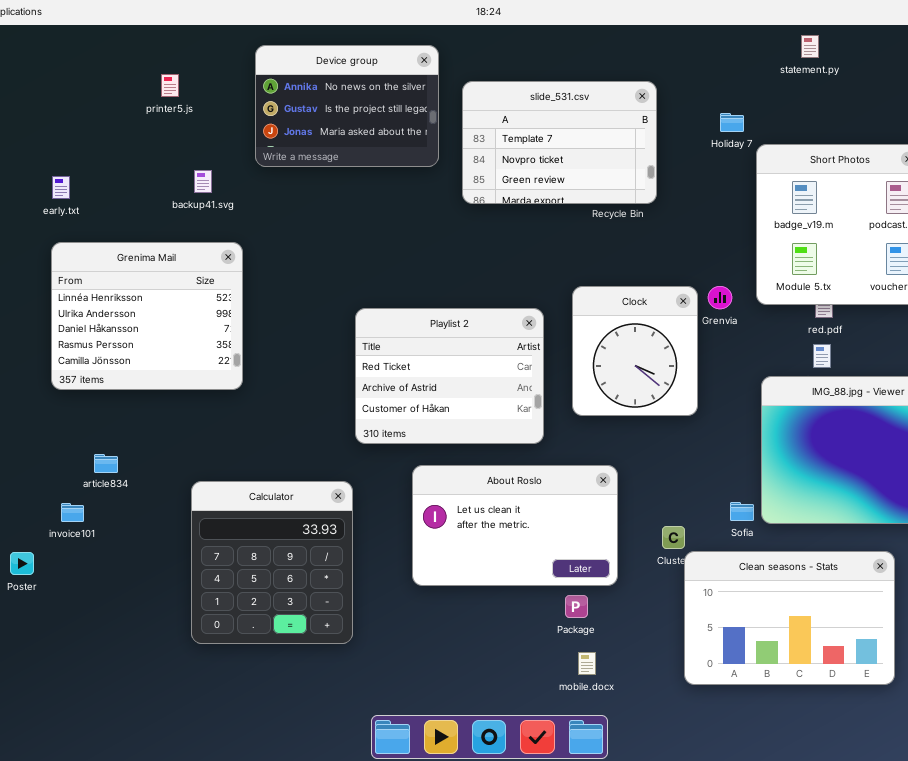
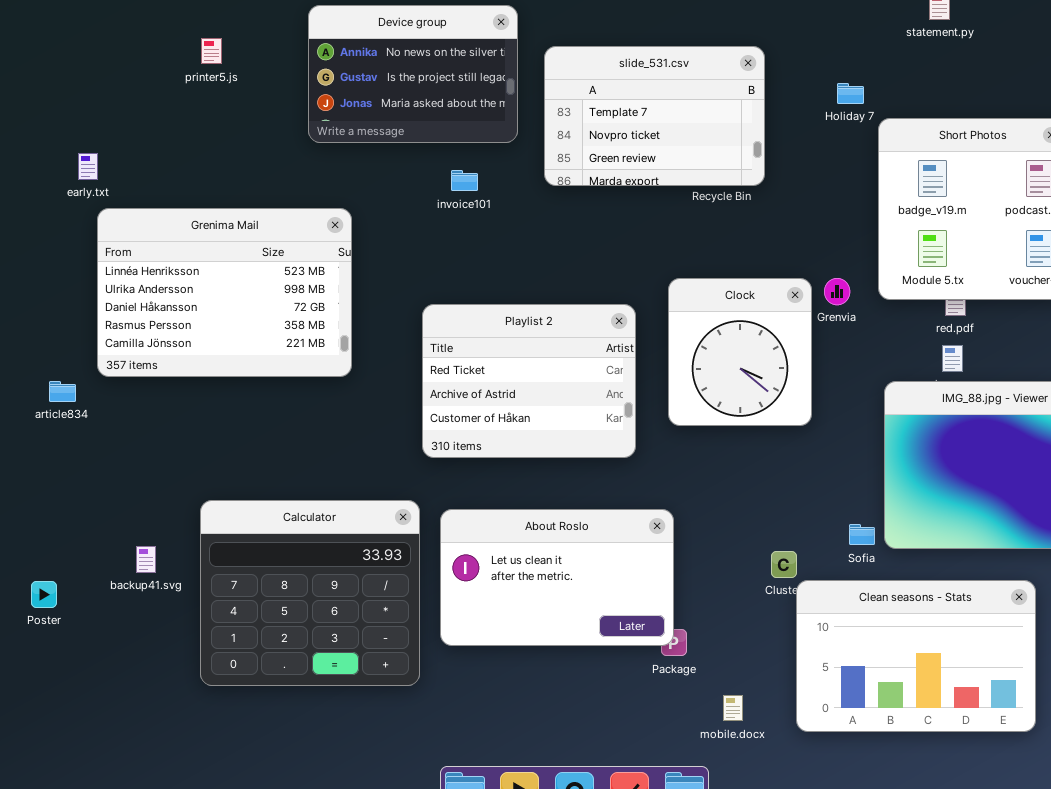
backup41.svg: [194,170,212,193] -> [136,546,156,573], moved
Grenima Mail: [51,242,243,390] -> [97,208,352,377], moved, resized
article834: [94,454,118,473] -> [49,381,76,402], moved
About Roslo: [412,465,618,586] -> [440,509,674,646], moved
Calculator: [191,481,353,644] -> [200,500,420,686], resized
invoice101: [61,503,84,522] -> [451,170,478,191], moved
mobile.docx: [578,652,596,675] -> [723,695,743,721], moved

